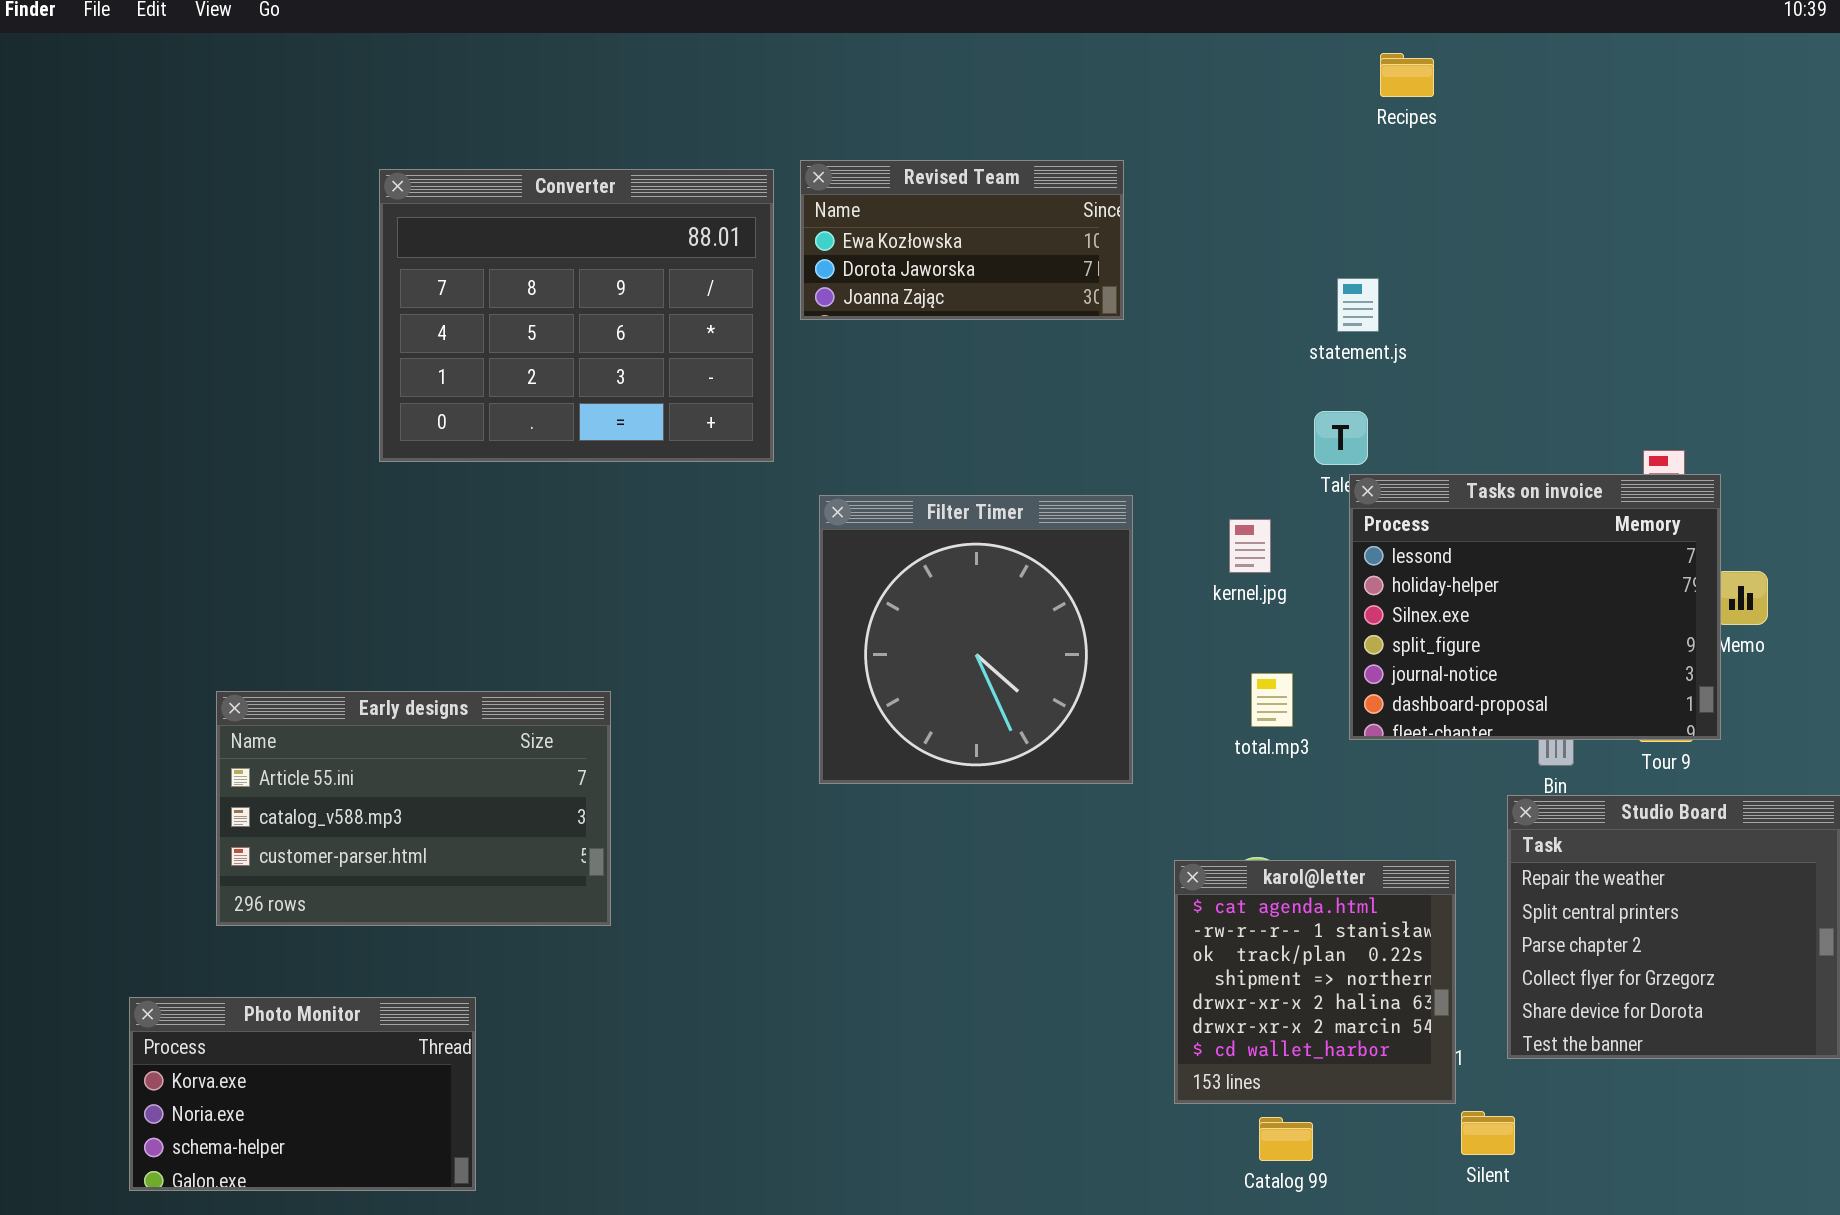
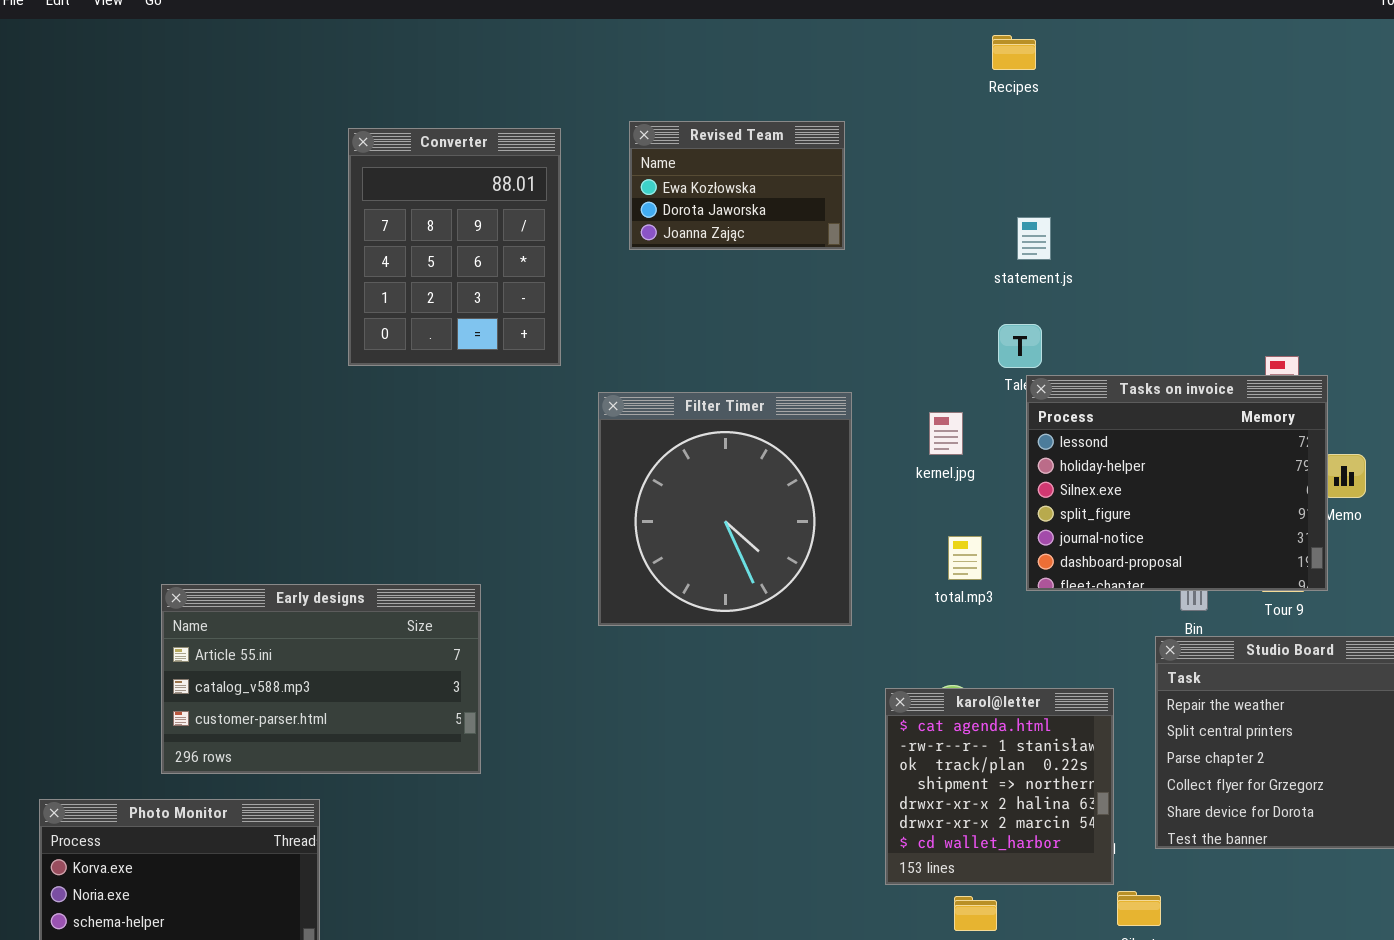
Recipes: [1380,53,1434,97] -> [992,35,1036,70], moved
Revised Team: [800,160,1124,320] -> [629,121,845,250], resized
Converter: [379,169,774,462] -> [348,128,561,366], resized
Early designs: [216,691,611,926] -> [161,584,481,774], moved

